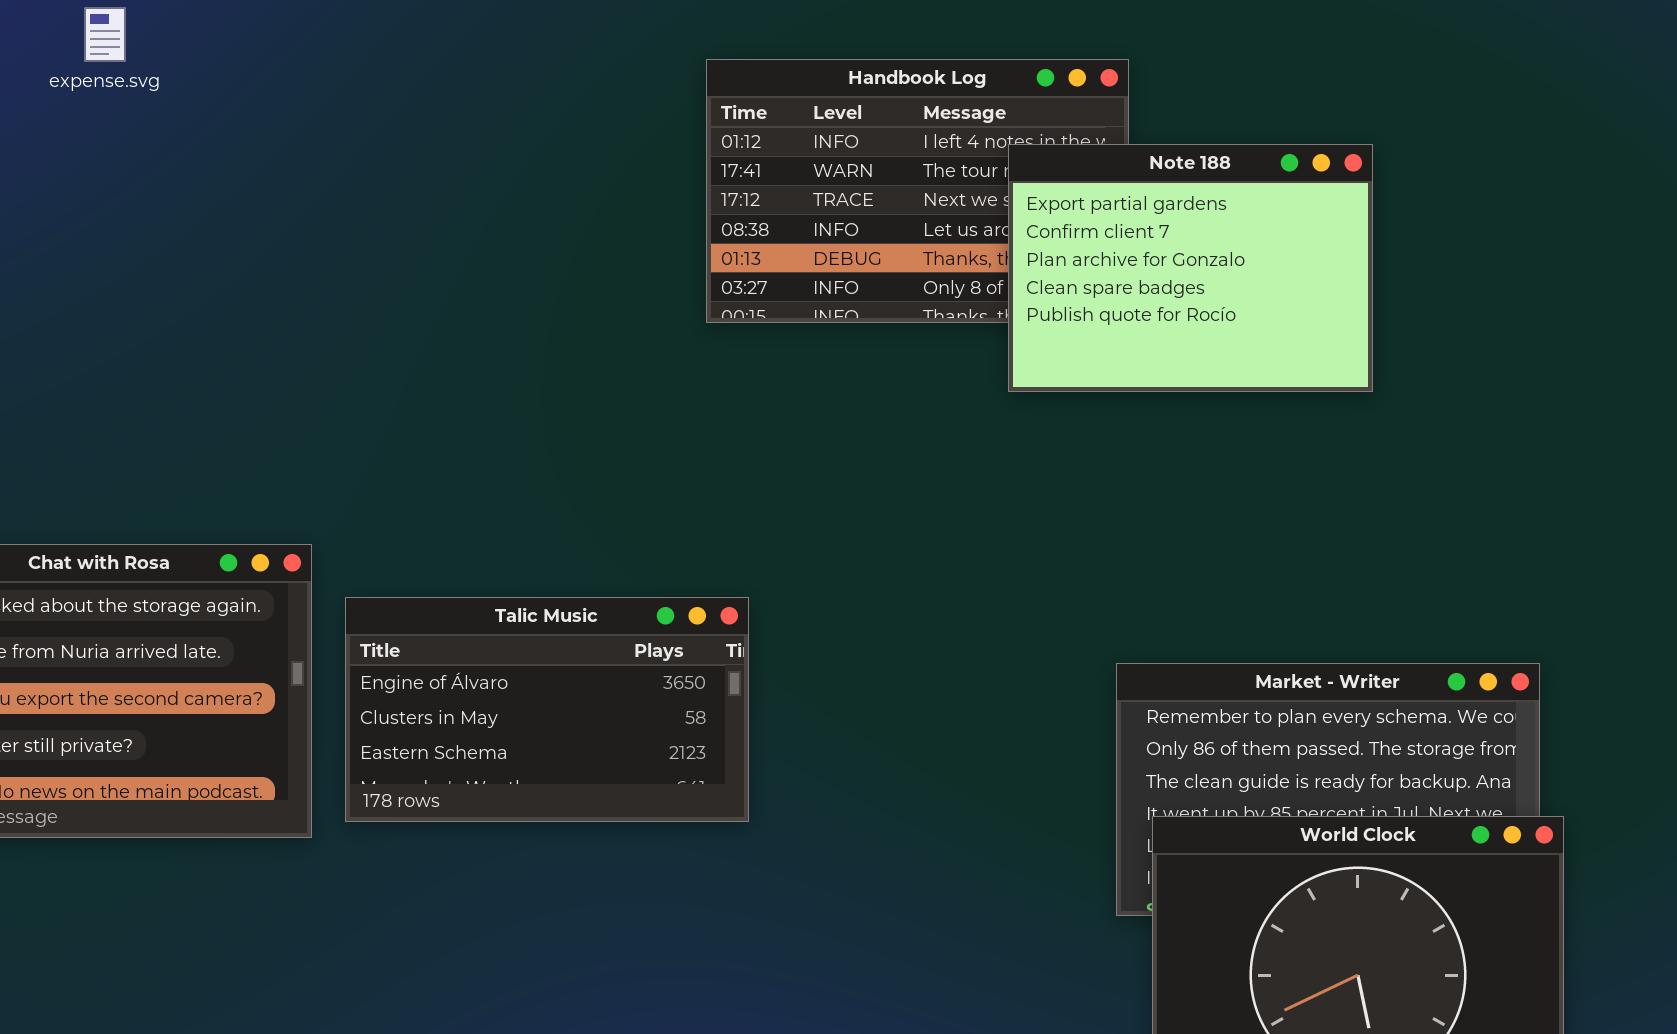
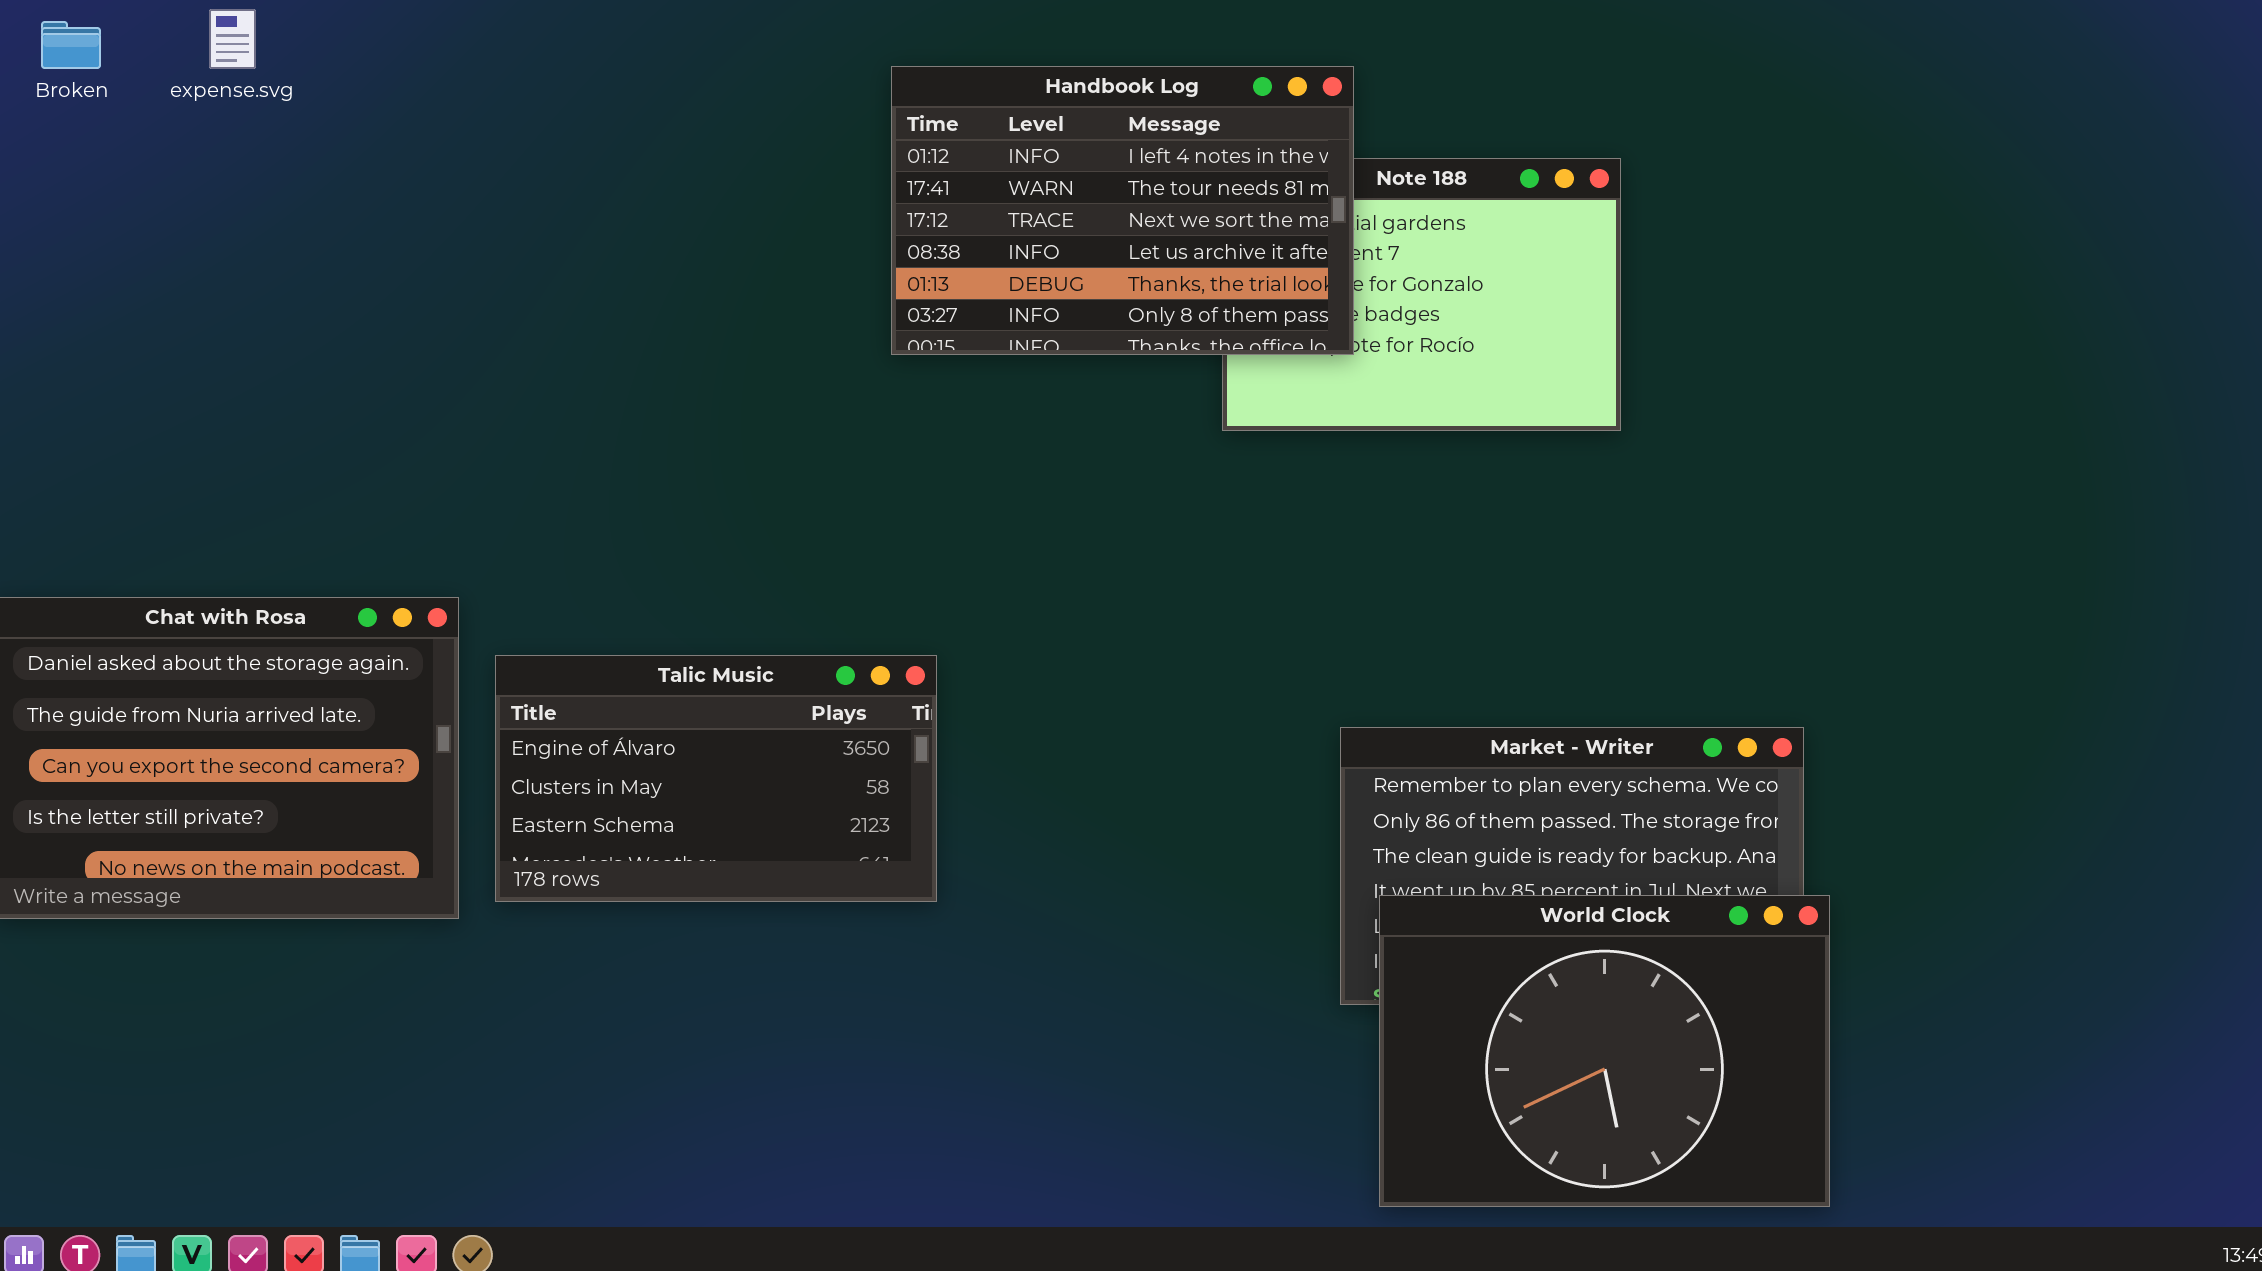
Handbook Log: [706,59,1129,323] -> [891,66,1354,355], raised

